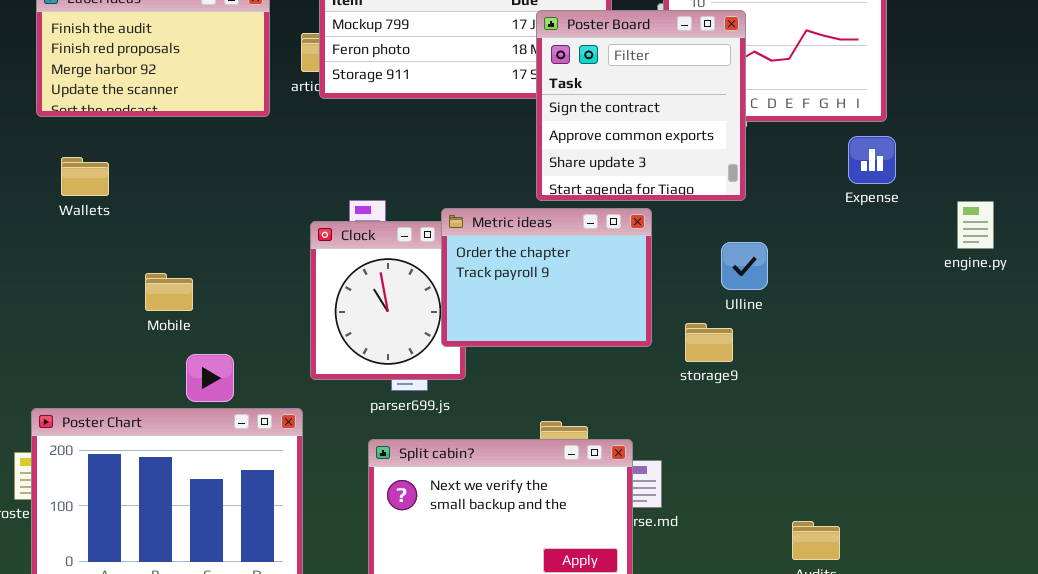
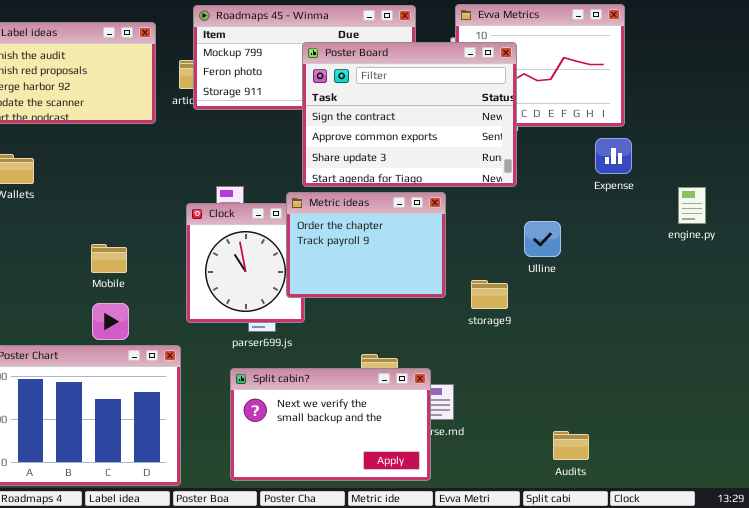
Poster Board: [536,10,746,201] -> [302,42,517,187], resized
Ulline: [721,242,768,290] -> [524,221,561,257], moved
Mobile: [145,273,193,311] -> [91,244,127,273], moved

